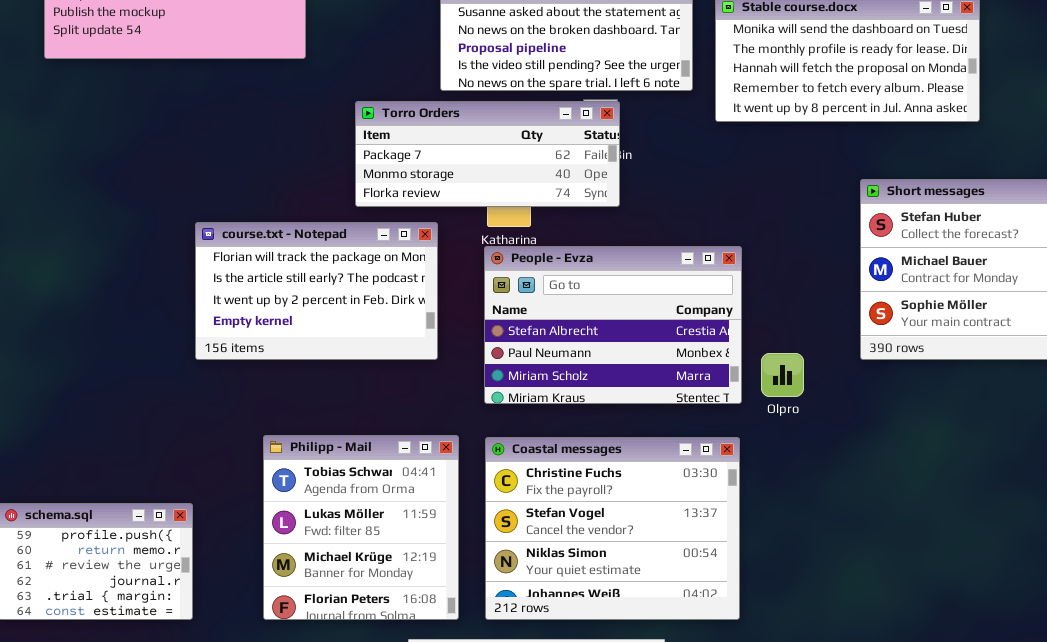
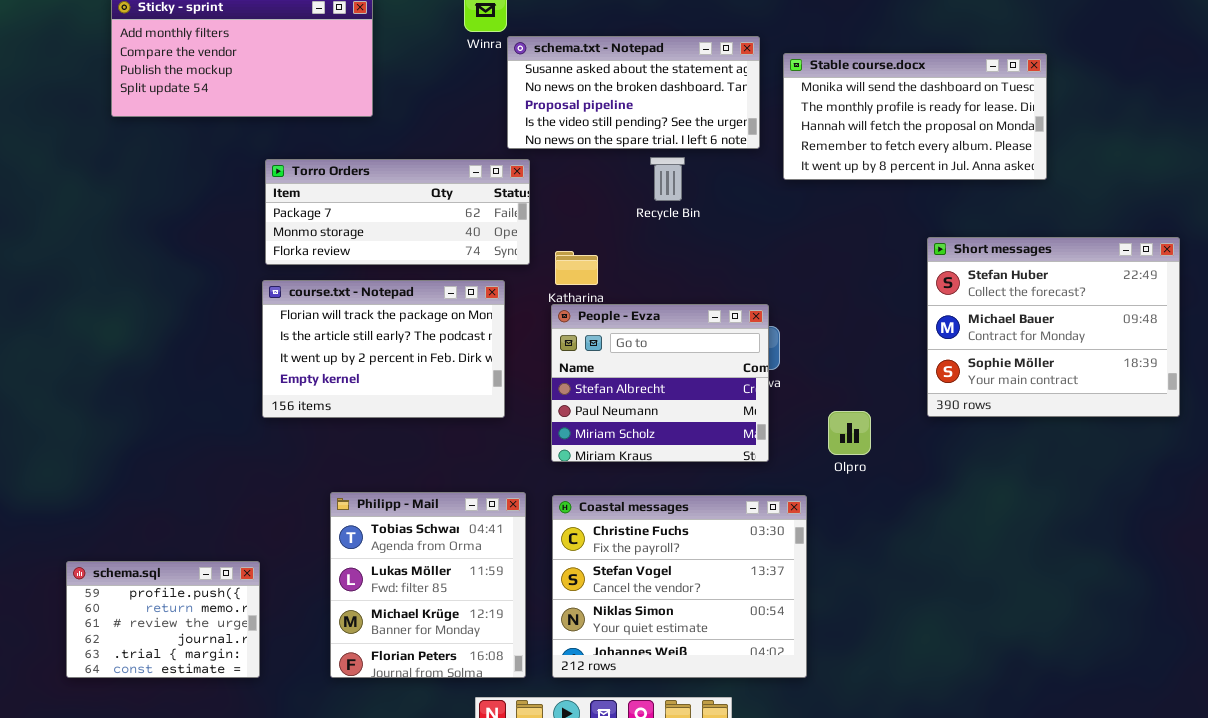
Torro Orders: [355,101,620,207] -> [265,159,530,265], moved
People - Evza: [484,246,742,404] -> [551,304,769,462], resized

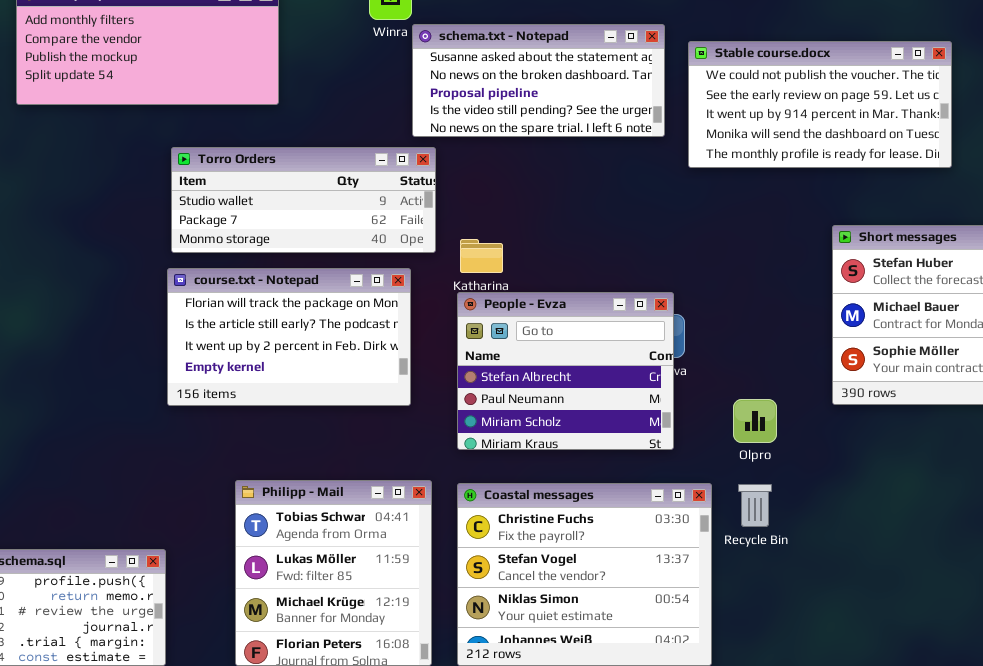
Stable course.docx: [783,53,1047,180] -> [688,41,952,168], scrolled up 3 rows
Recycle Bin: [650,157,685,201] -> [738,484,772,527], moved
Torro Orders: [265,159,530,265] -> [171,147,436,253], scrolled up 1 row

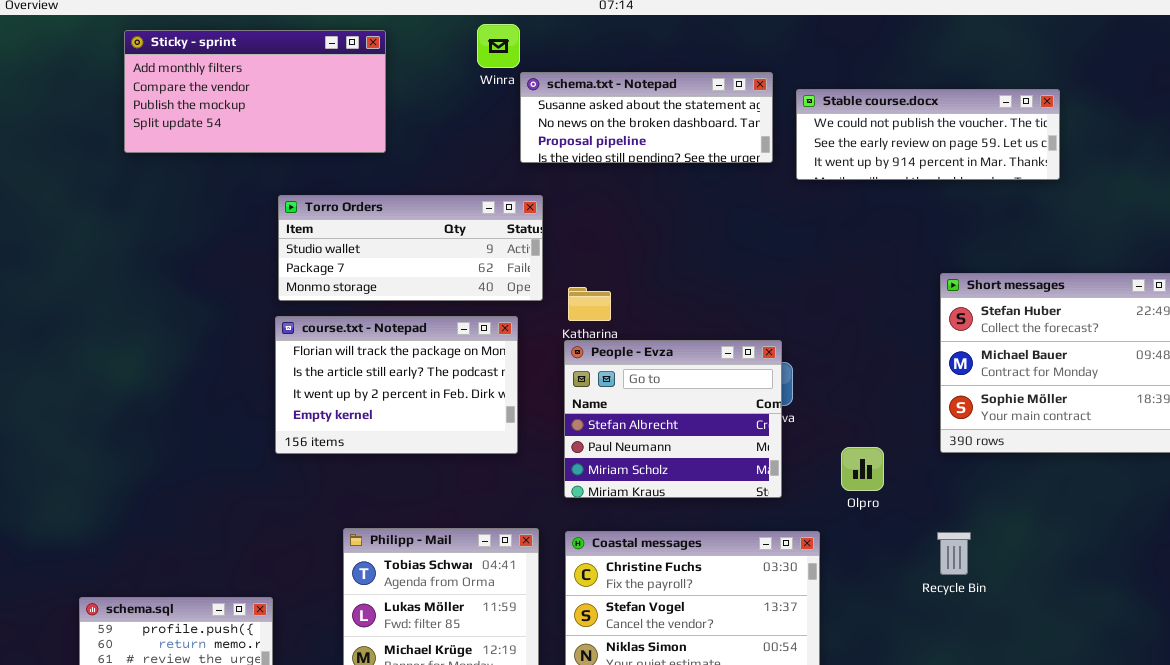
schema.txt - Notepad: [412,24,665,137] -> [520,72,773,163], resized
Stable course.docx: [688,41,952,168] -> [796,89,1060,180], resized
Recycle Bin: [738,484,772,527] -> [937,532,971,575], moved

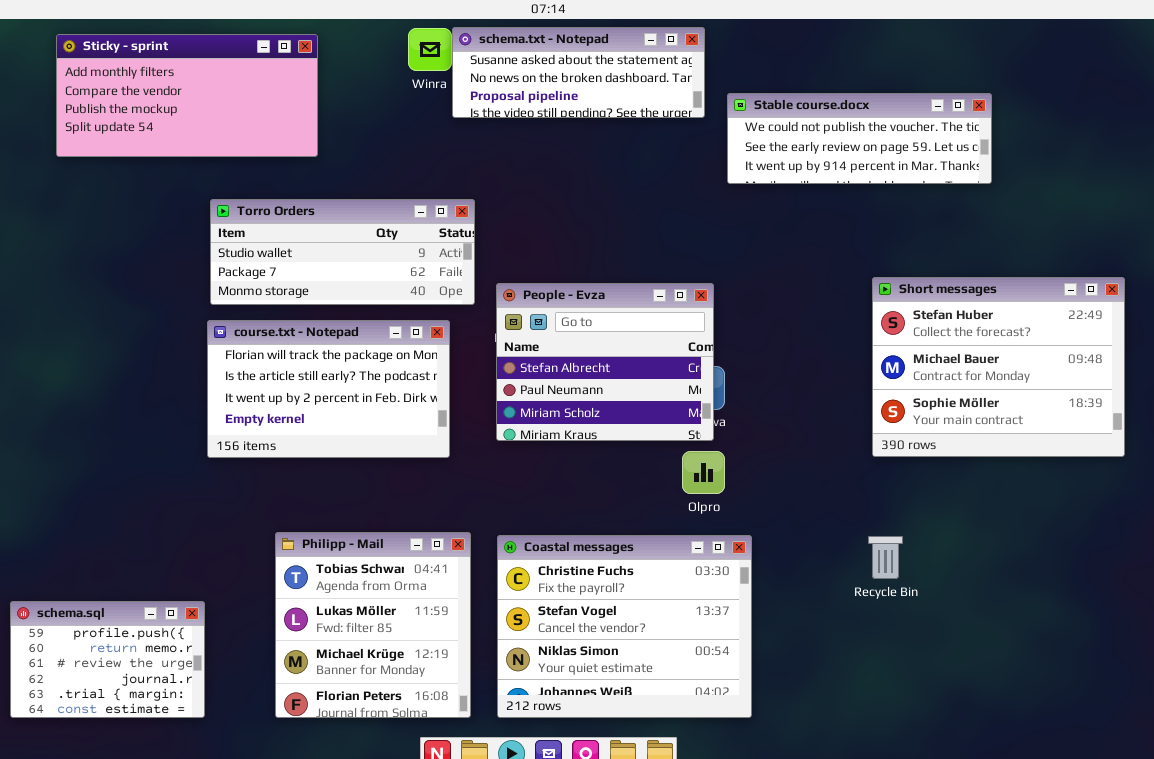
schema.txt - Notepad: [520,72,773,163] -> [452,27,705,118], moved
People - Evza: [564,340,782,498] -> [496,283,714,441], moved
Olpro: [841,447,884,491] -> [682,451,725,494], moved

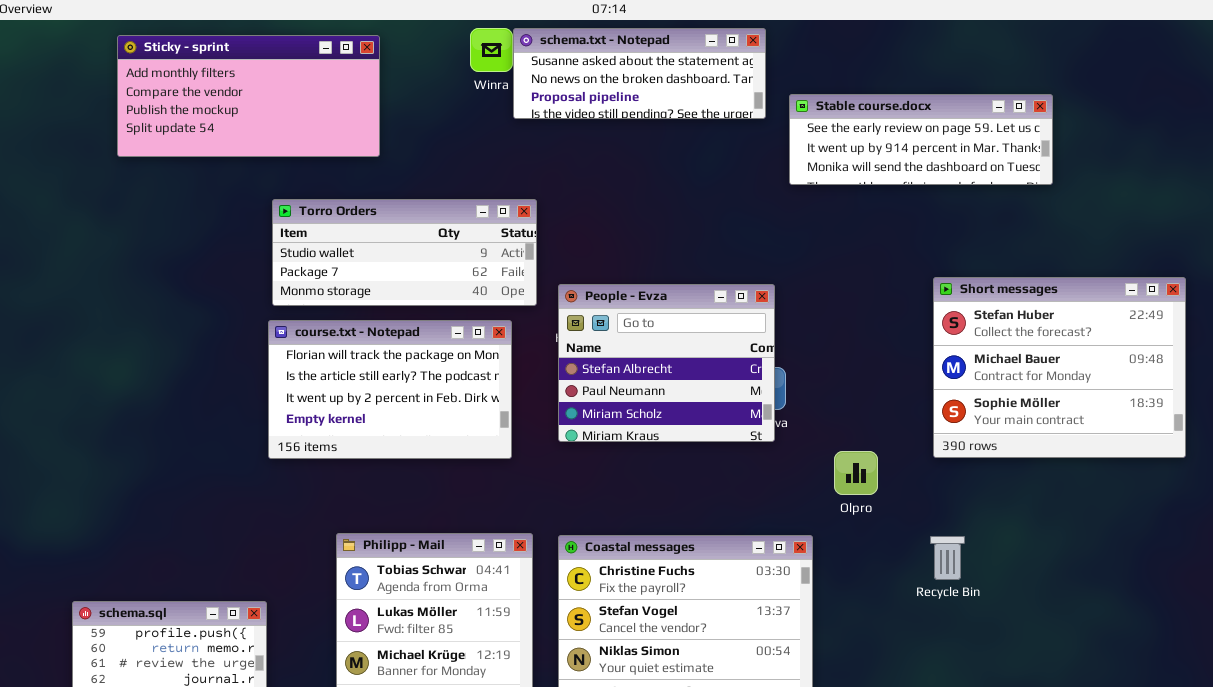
Stable course.docx: [727,93,992,184] -> [789,94,1053,185], scrolled down 1 row
Olpro: [682,451,725,494] -> [834,451,878,495], moved

